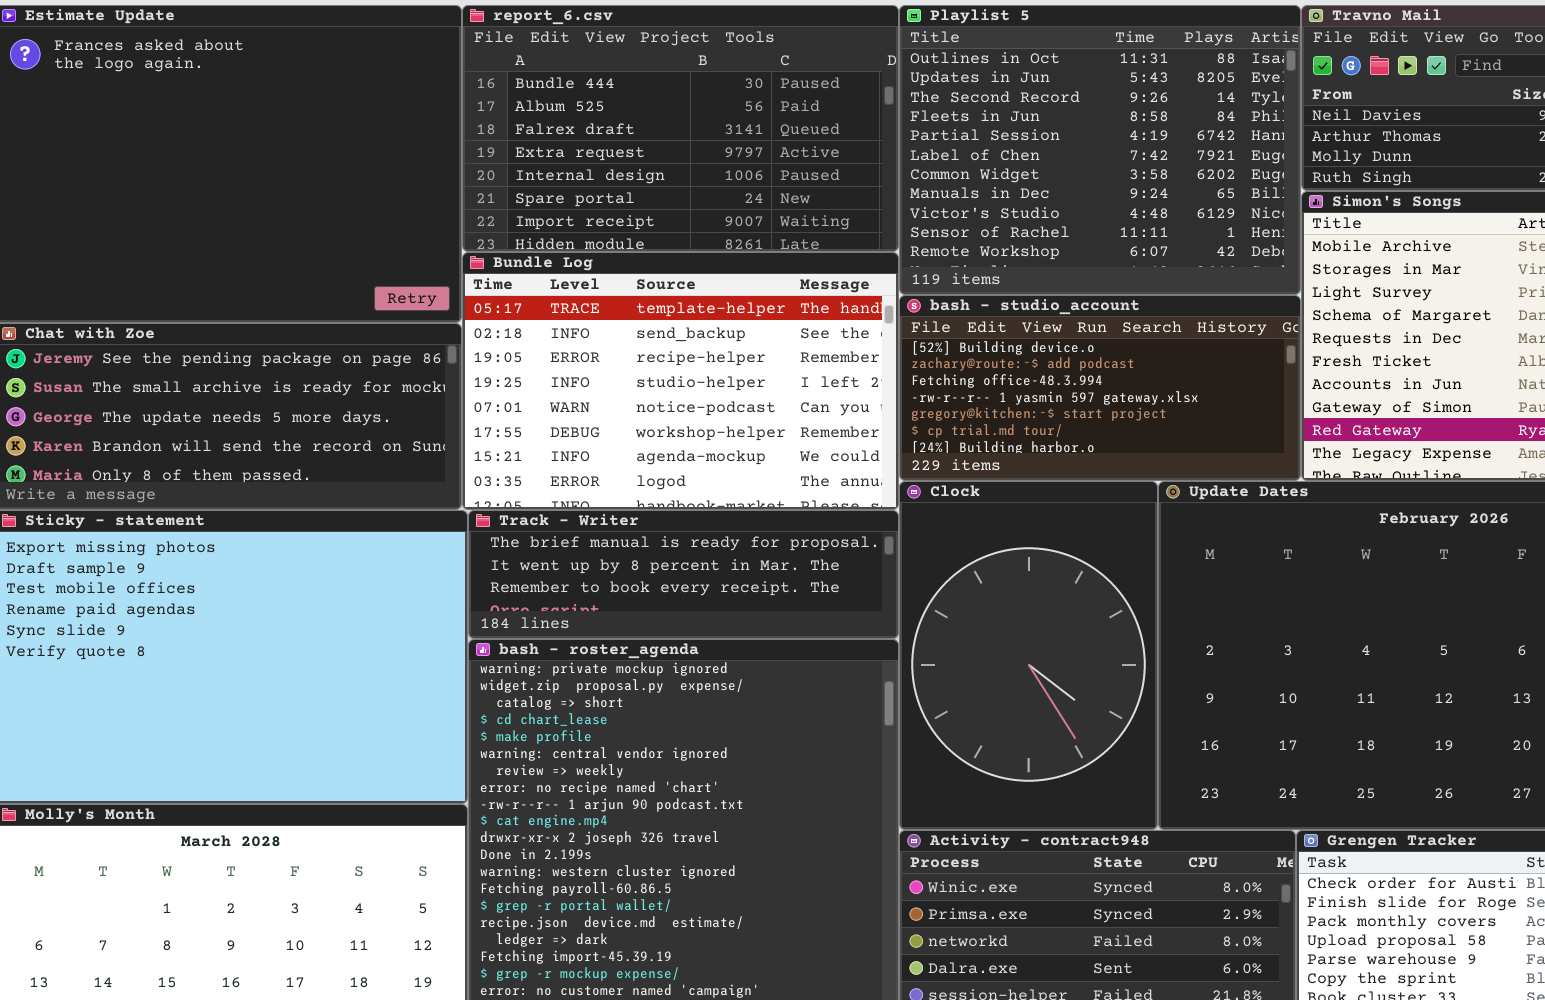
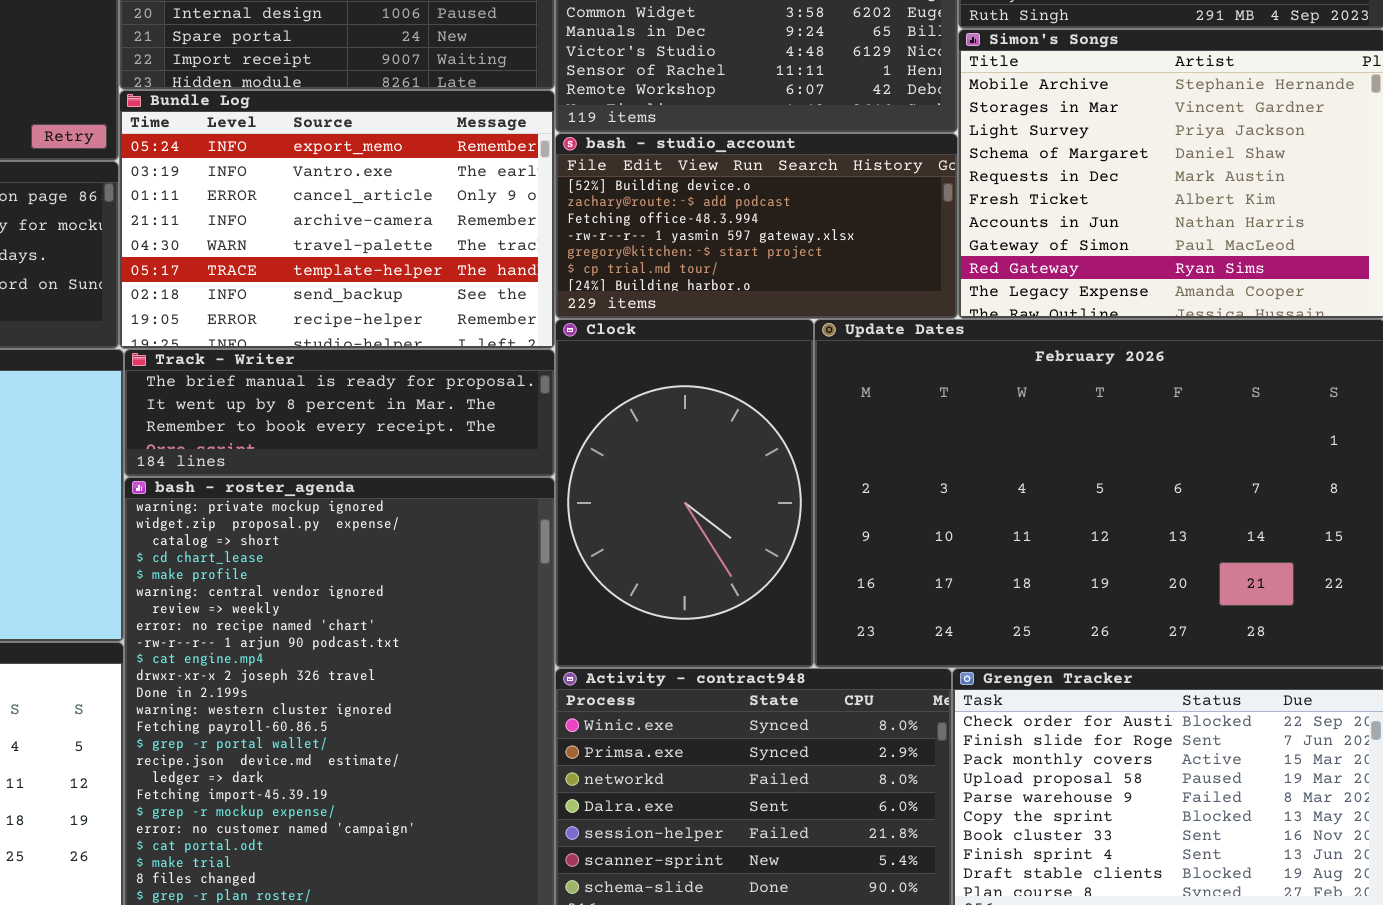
Bundle Log: [462,252,899,510] -> [119,90,555,349], scrolled up 5 rows

